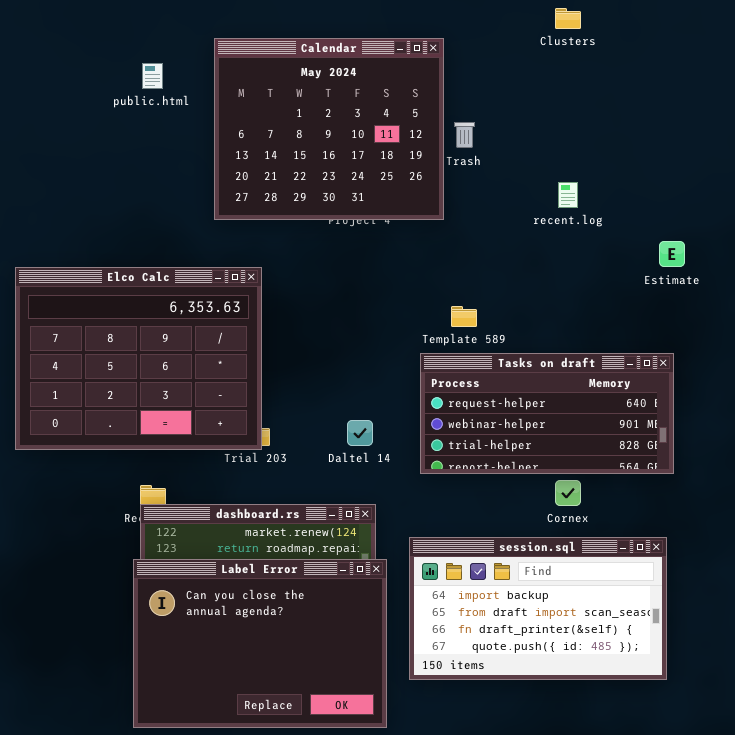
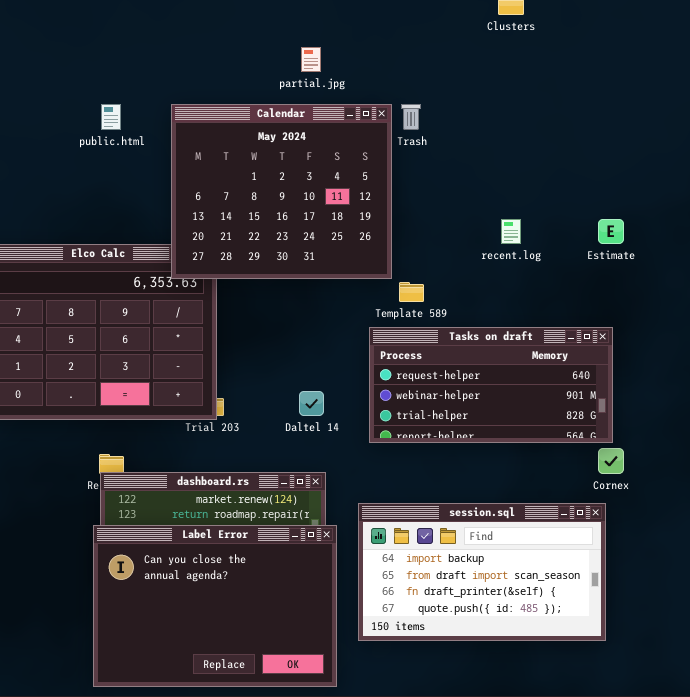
Calendar: [214,38,444,220] -> [171,104,392,279], moved
public.html: [142,63,163,89] -> [101,104,121,130], moved
recent.log: [558,182,578,208] -> [501,219,521,244], moved
Cornex: [555,480,581,506] -> [598,448,624,474], moved

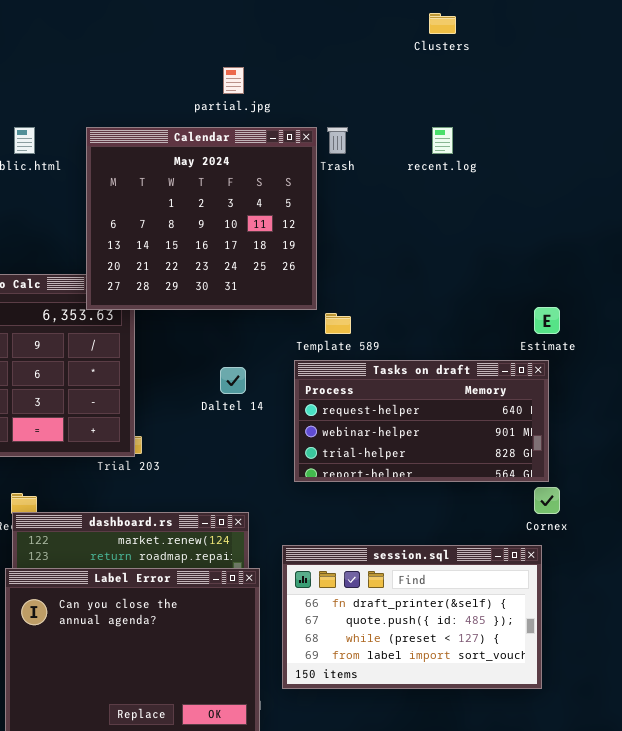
recent.log: [501,219,521,244] -> [432,127,453,154], moved
Estimate: [598,219,624,244] -> [534,307,560,334], moved
Daltel 14: [299,391,324,416] -> [220,367,246,394], moved
session.sql: [358,503,606,641] -> [282,545,542,689], scrolled down 2 rows

